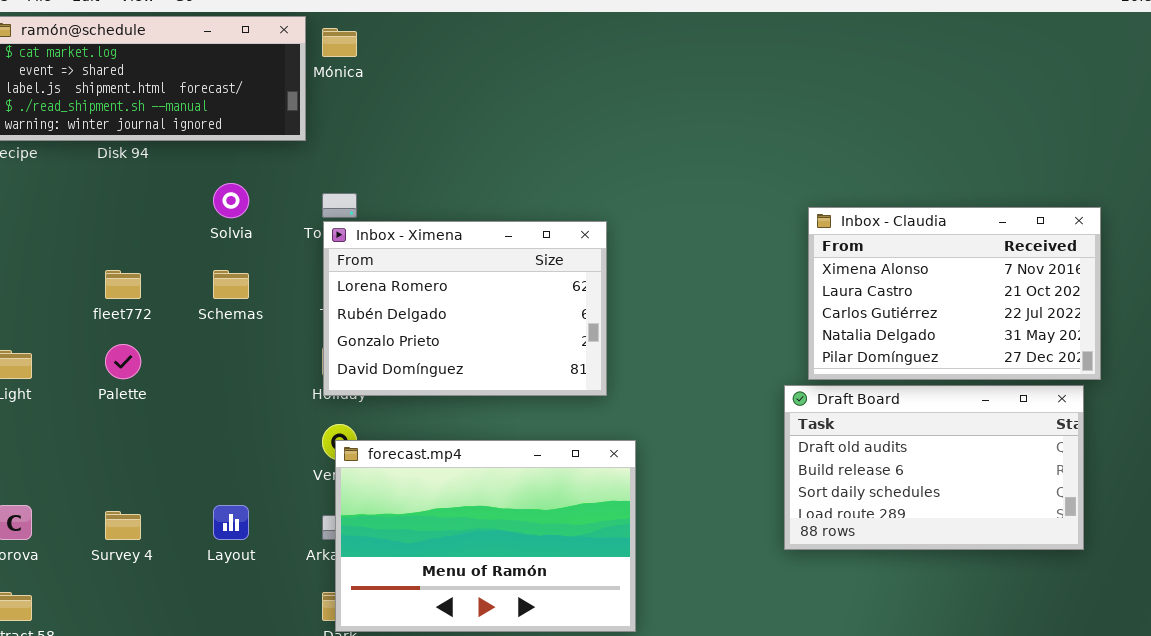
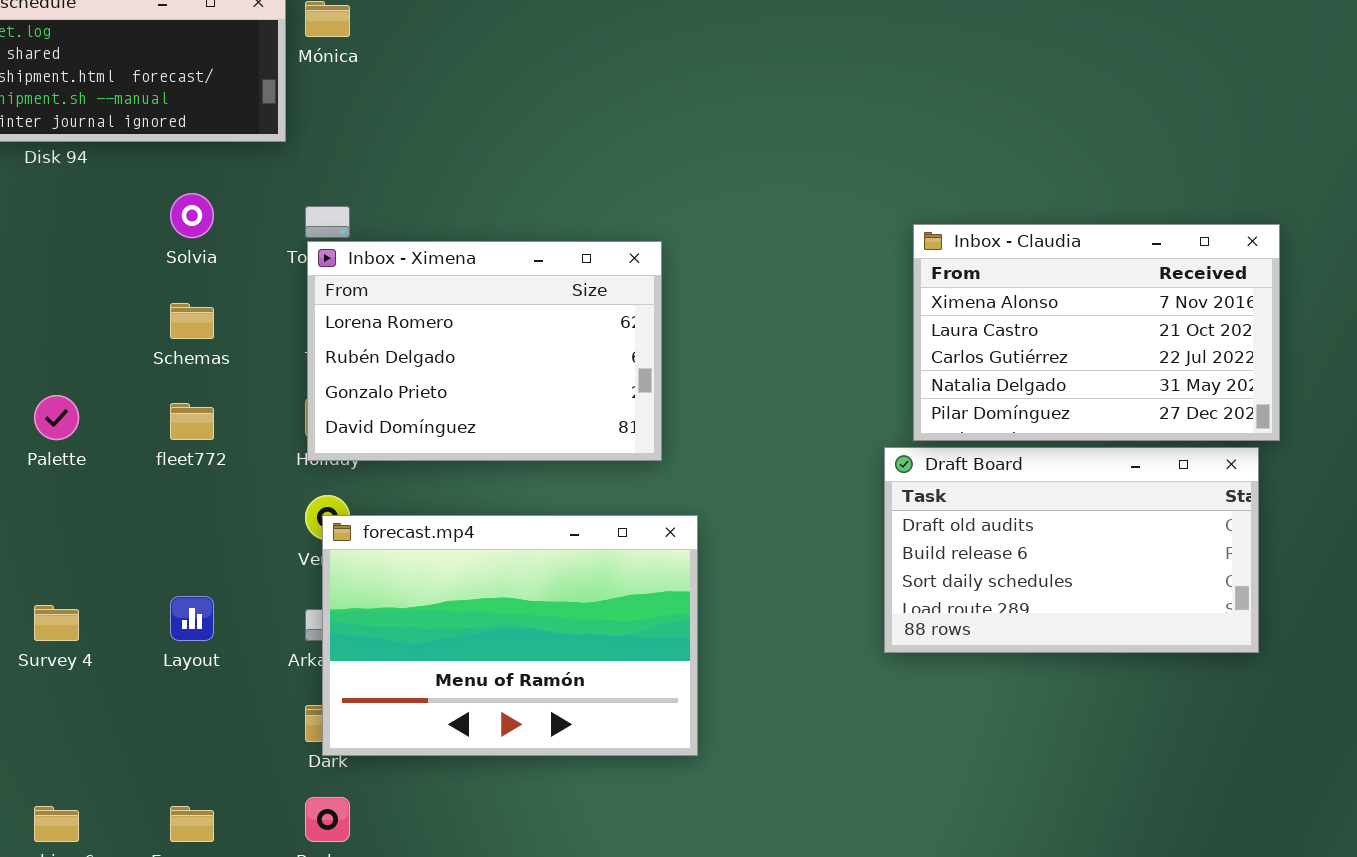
fleet772: [105,270,141,299] -> [170,403,214,440], moved

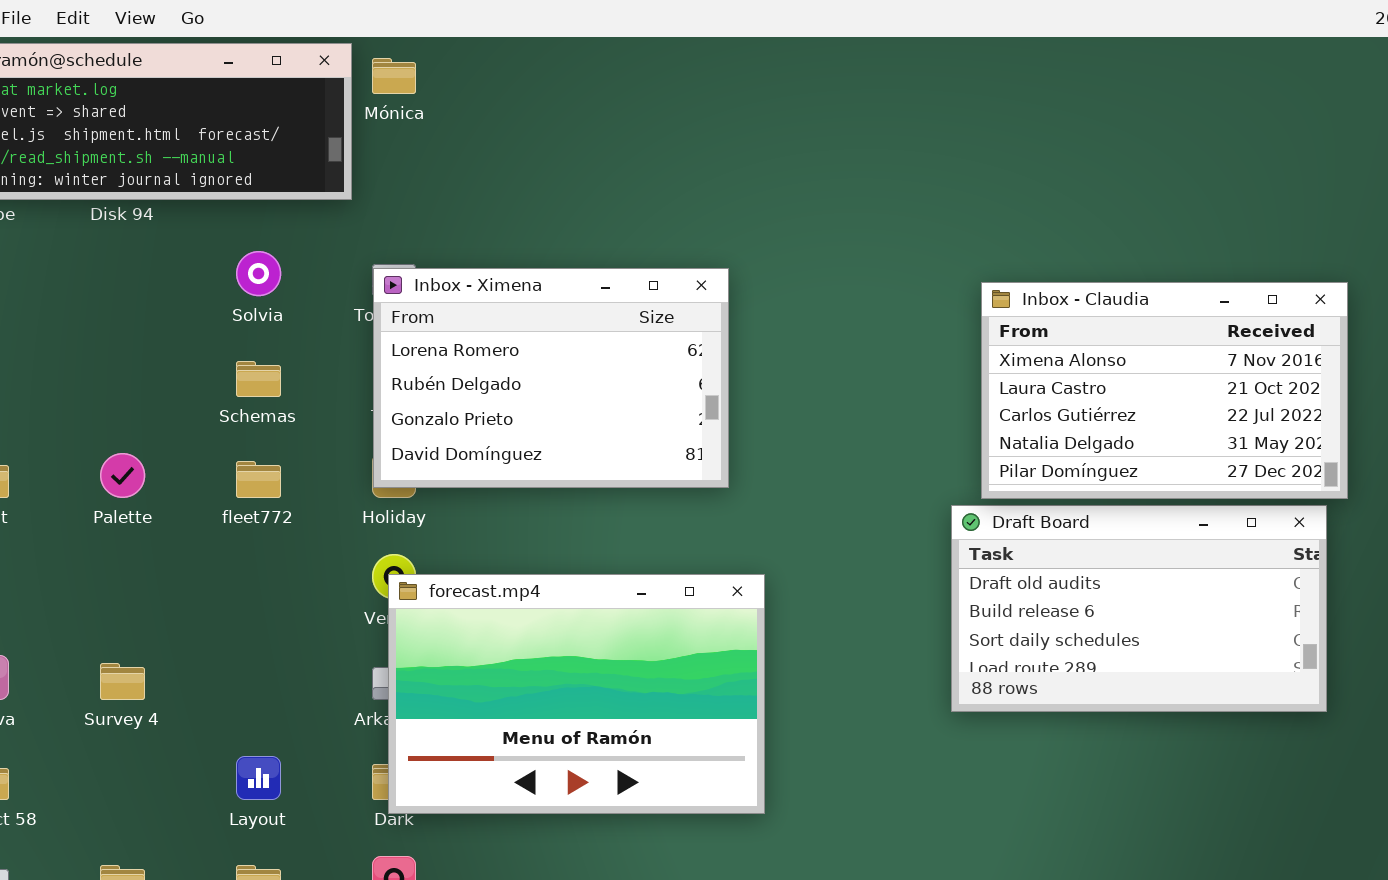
Inbox - Ximena: [307,241,662,461] -> [373,268,729,488], moved
Layout: [170,596,214,641] -> [236,756,281,800], moved

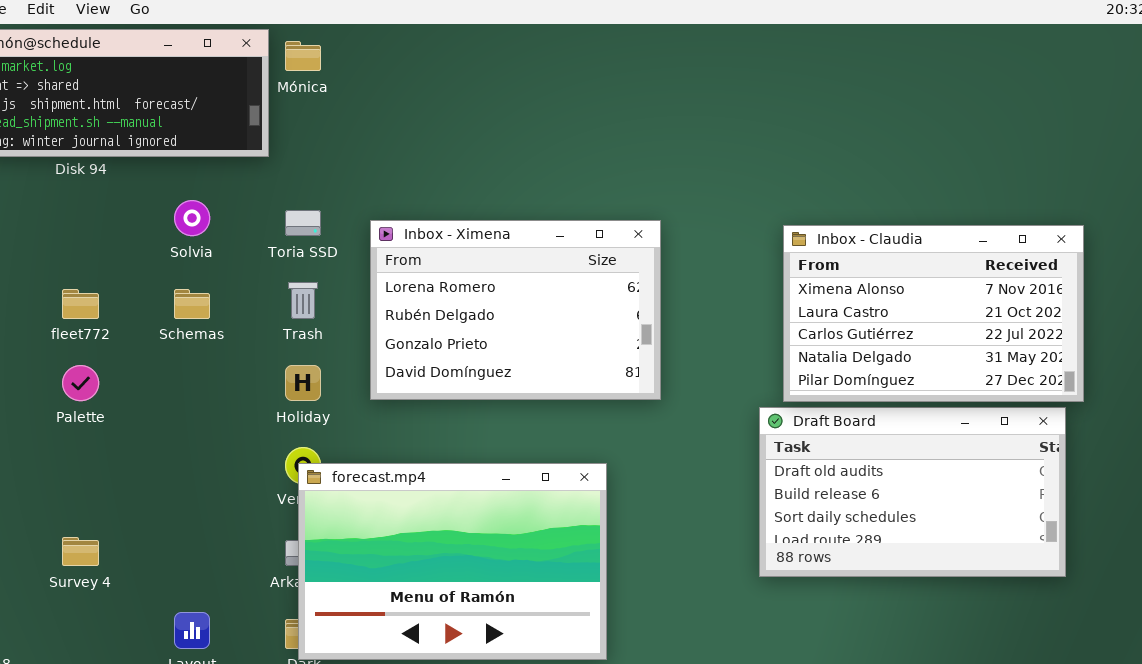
Inbox - Ximena: [373,268,729,488] -> [370,220,661,400], moved
fleet772: [236,461,281,498] -> [62,289,99,319], moved

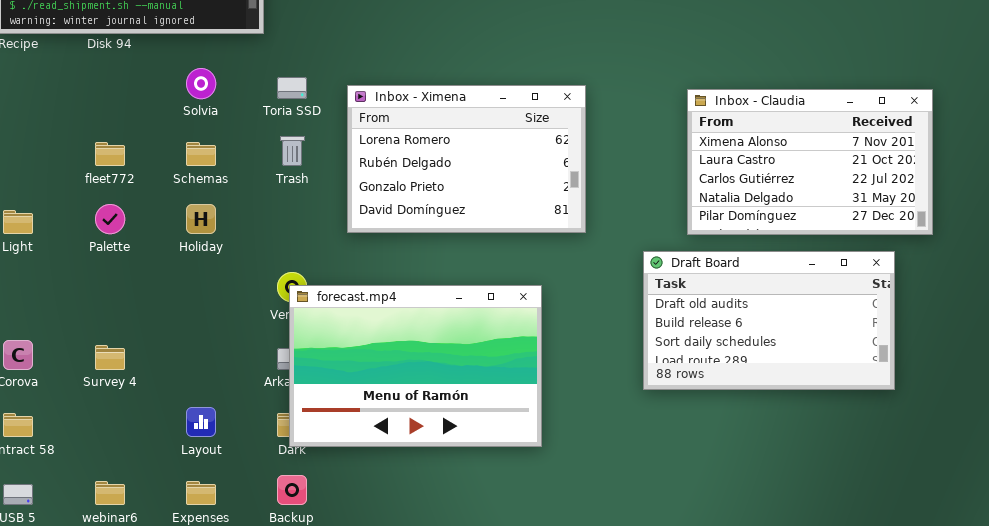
Holiday: [285,365,321,401] -> [186,204,216,234], moved
Draft Board: [759,407,1066,577] -> [643,251,895,390], moved

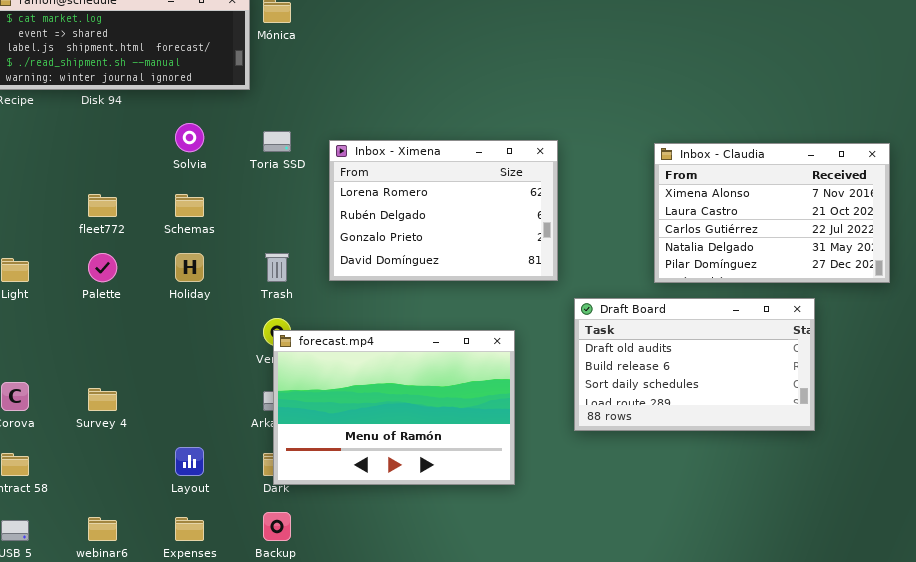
Trash: [280,136,305,166] -> [265,253,289,282], moved
Draft Board: [643,251,895,390] -> [574,298,815,431], moved

